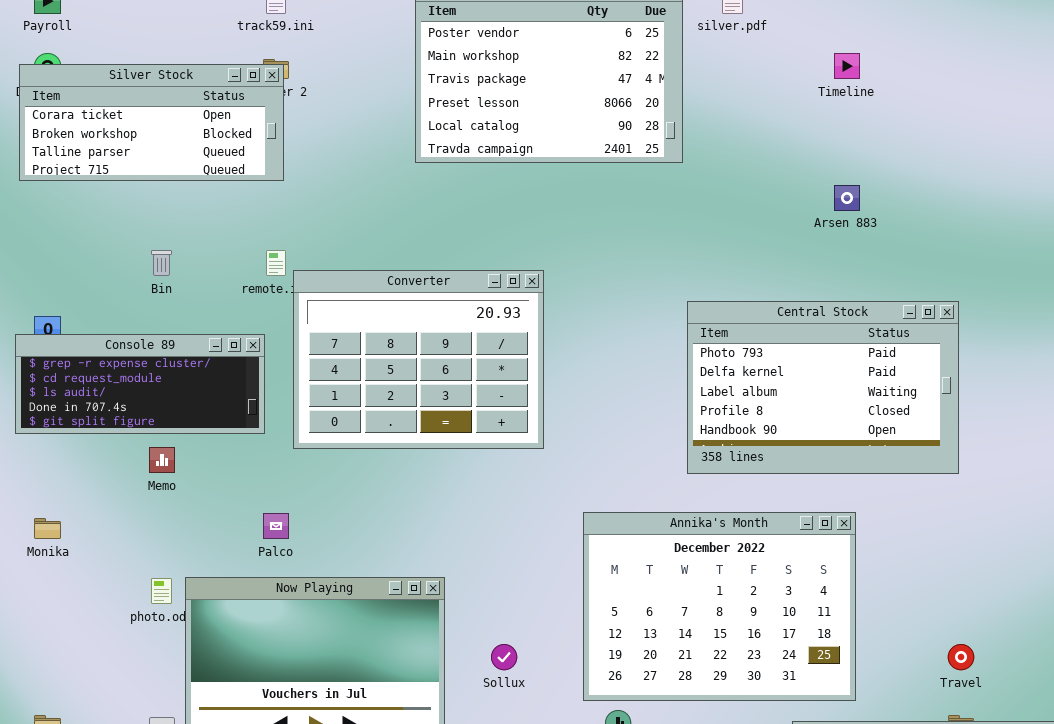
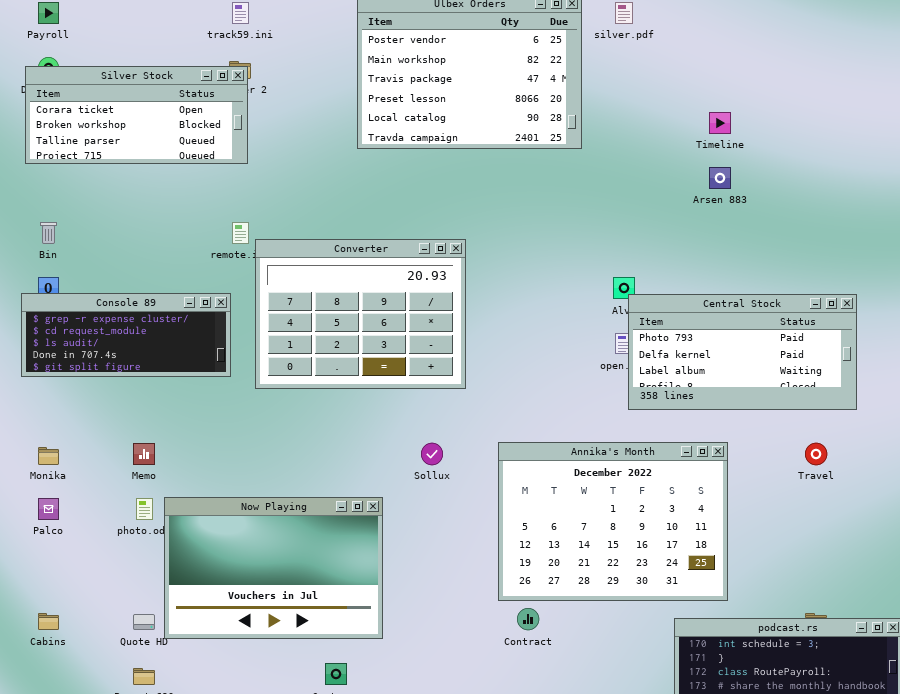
Timeline: [834,53,860,79] -> [709,112,731,134], moved
Bin: [151,250,172,276] -> [40,222,57,244], moved
Central Stock: [687,301,959,474] -> [628,294,857,410], moved, resized
Memo: [149,447,175,473] -> [133,443,155,465], moved
Palco: [263,513,289,539] -> [38,498,59,520], moved
Sollux: [491,644,517,670] -> [421,443,443,465], moved
Travel: [948,644,974,670] -> [805,443,827,465], moved

